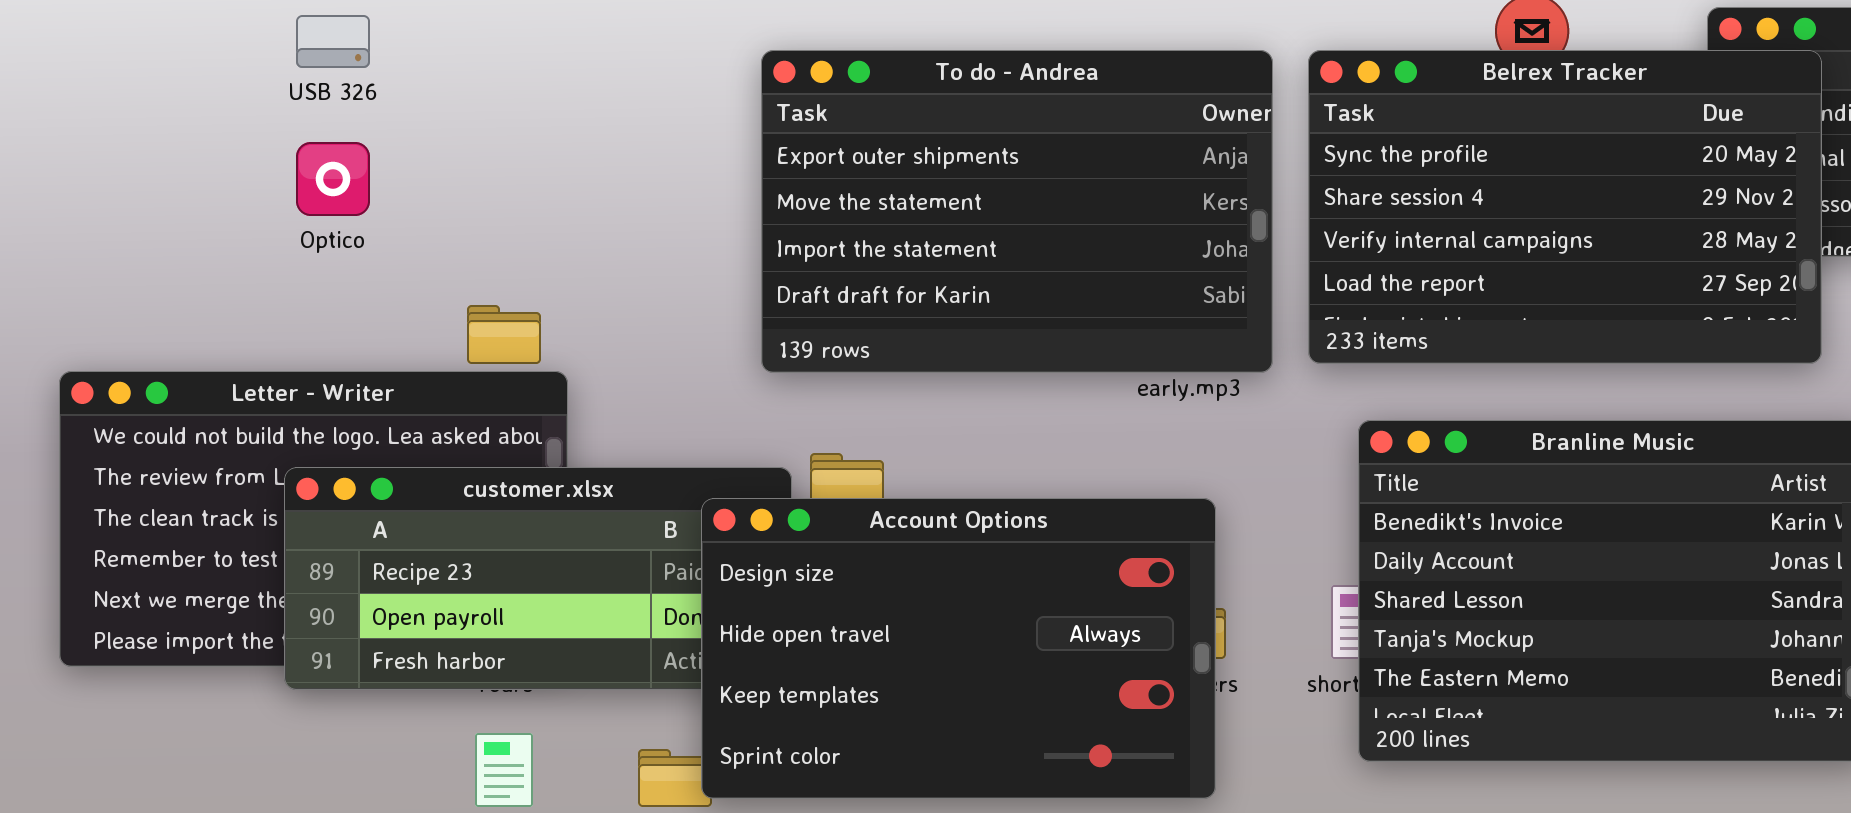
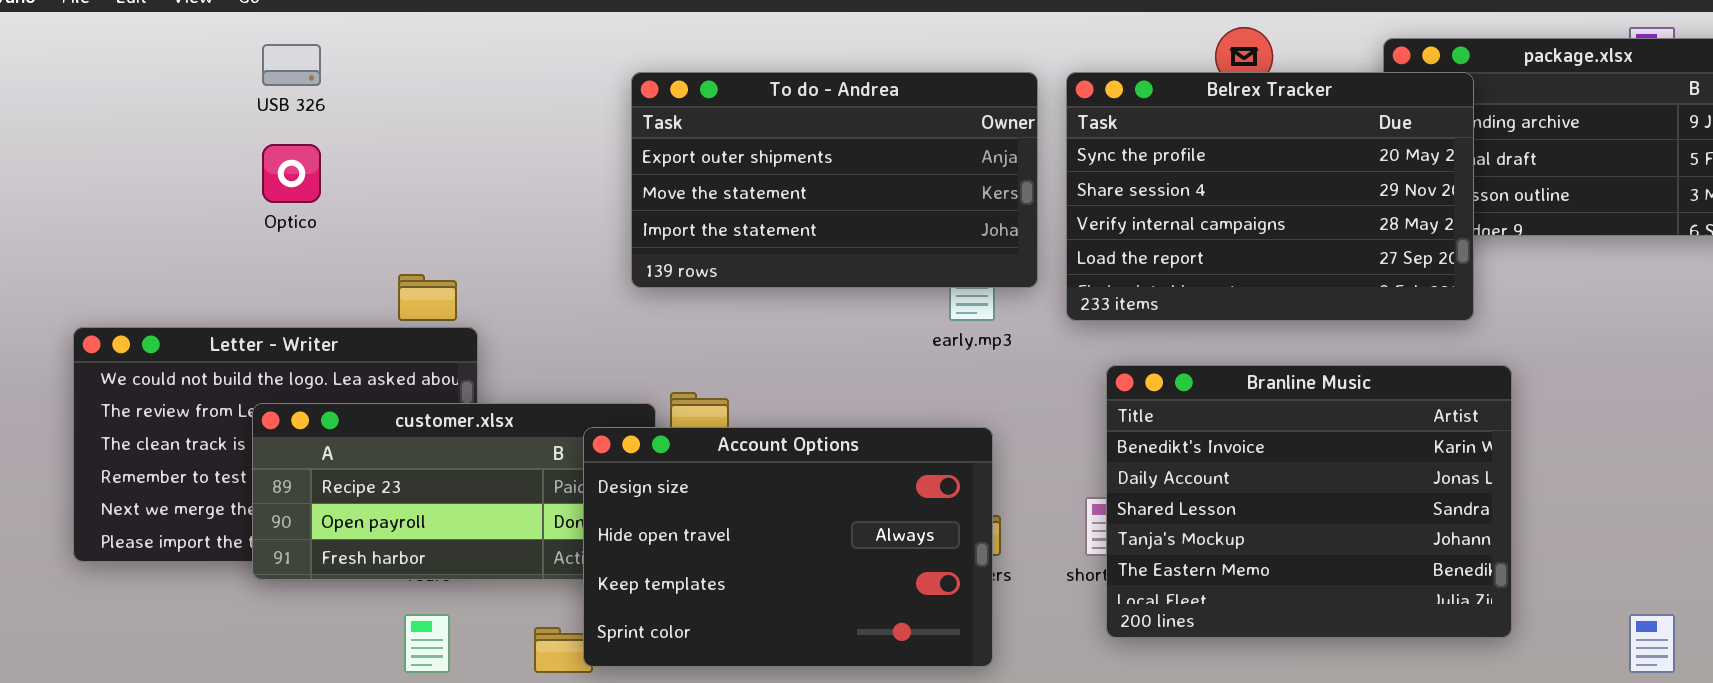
To do - Andrea: [761,50,1273,373] -> [631,72,1038,288], resized

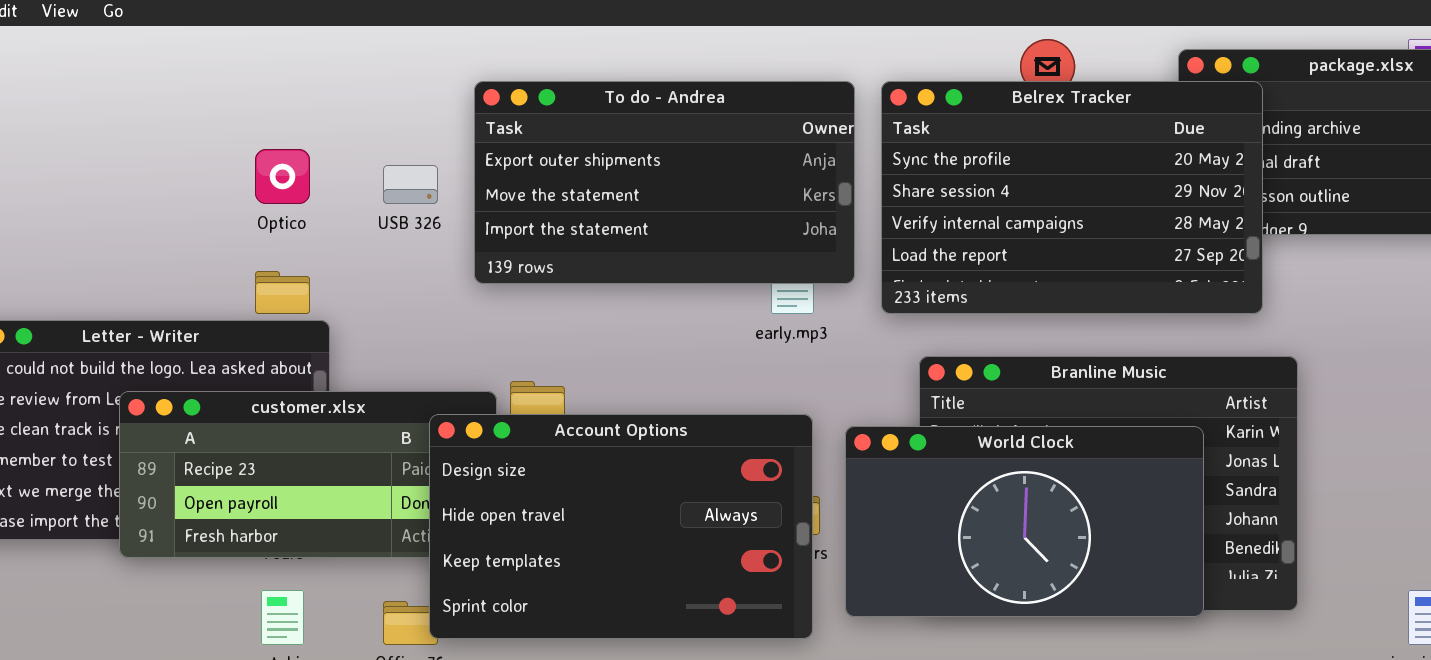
USB 326: [262,44,321,86] -> [383,165,438,204], moved
Optico: [262,144,321,203] -> [255,149,310,204], moved
World Clock: none -> [845,426,1204,617], opened

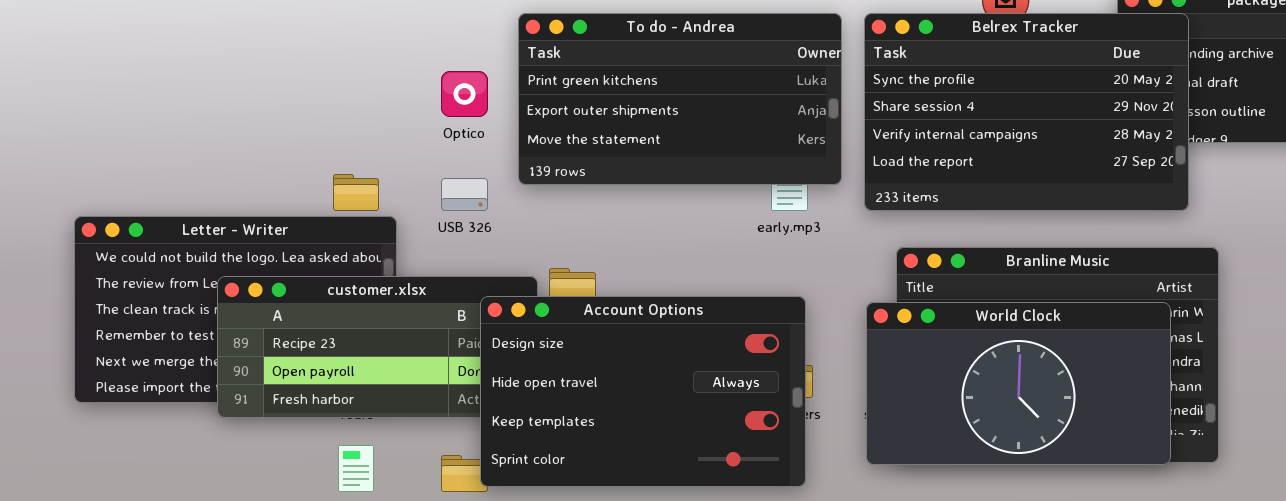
To do - Andrea: [474,81,855,284] -> [518,13,842,185], scrolled up 1 row
Optico: [255,149,310,204] -> [441,71,488,117], moved
USB 326: [383,165,438,204] -> [441,178,488,211], moved
World Clock: [845,426,1204,617] -> [866,302,1171,465], moved

